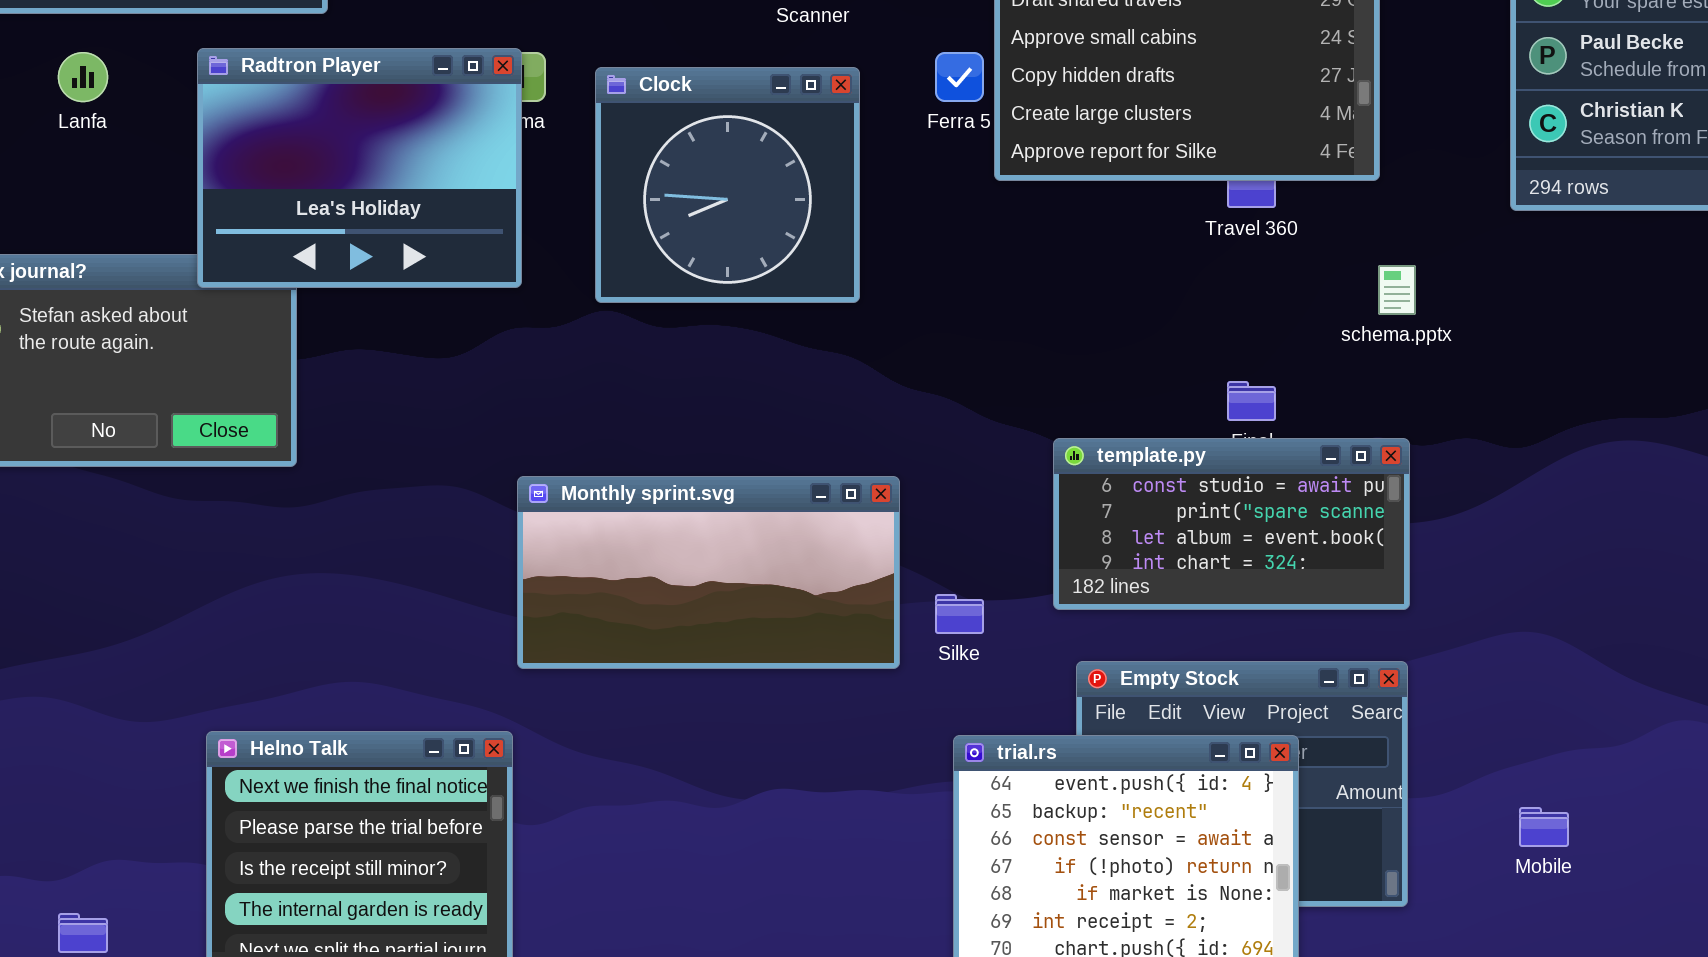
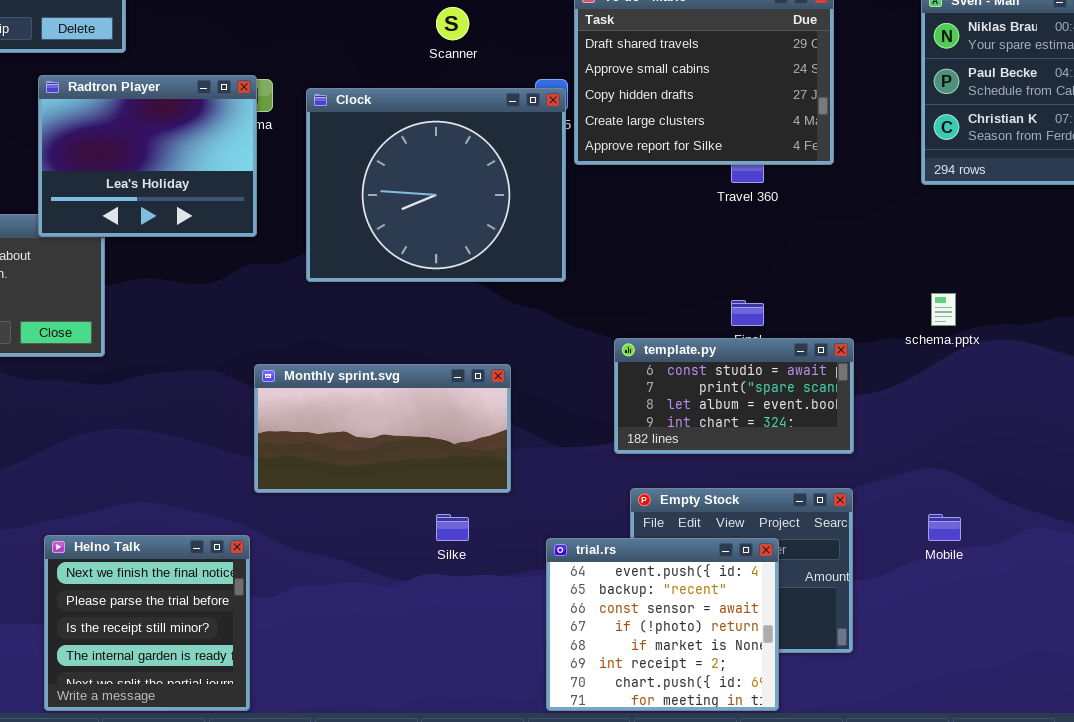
Clock: [595,67,860,303] -> [306,88,566,282], resized
schema.pptx: [1378,265,1416,315] -> [931,293,956,326], moved
Silke: [935,594,984,634] -> [436,514,469,541], moved
Mobile: [1519,807,1569,847] -> [928,514,961,541], moved

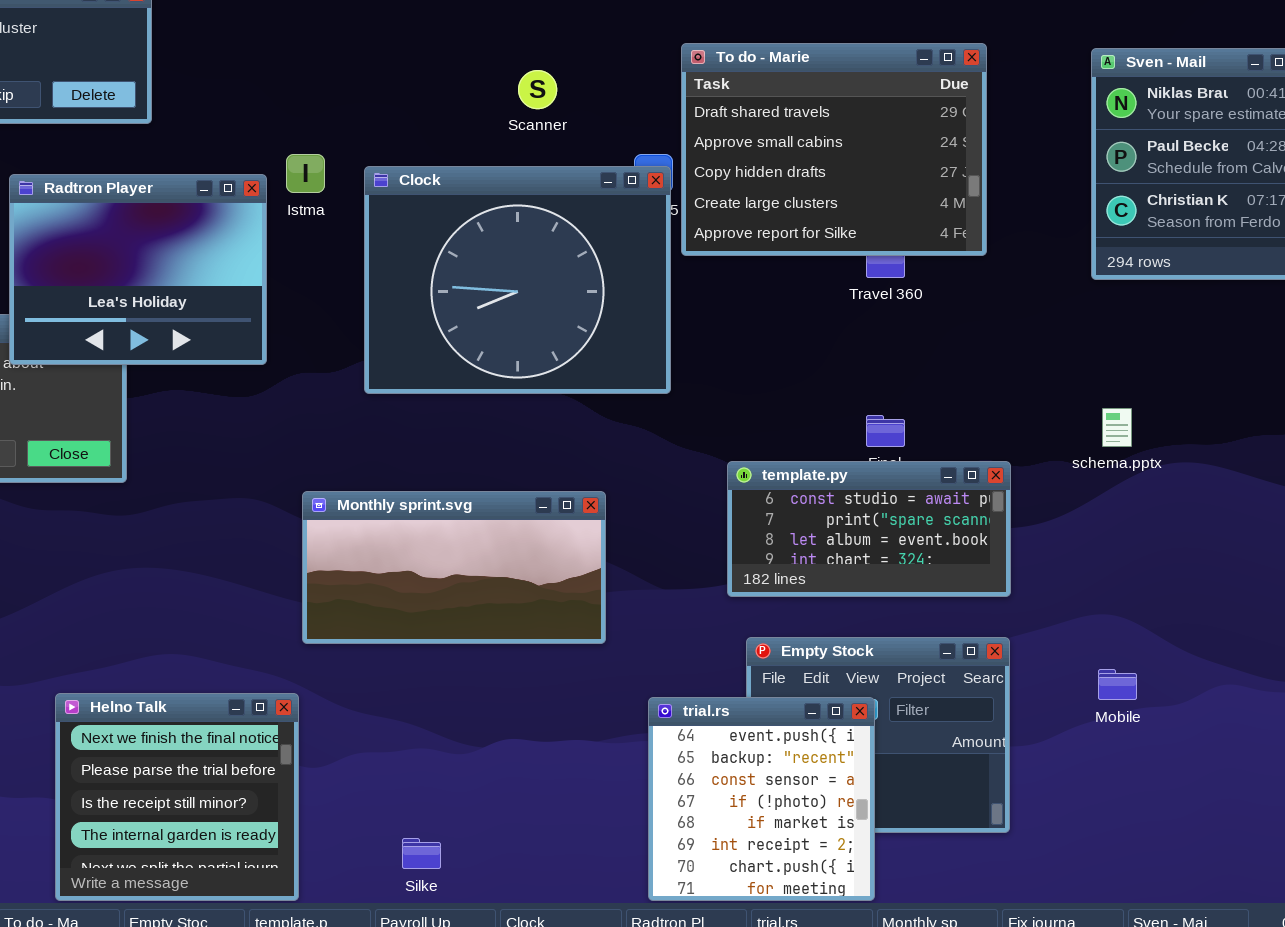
Radtron Player: [38,75,257,237] -> [9,174,267,365], moved
Silke: [436,514,469,541] -> [402,838,441,869], moved
trial.rs: [546,538,779,711] -> [648,697,875,901], resized

